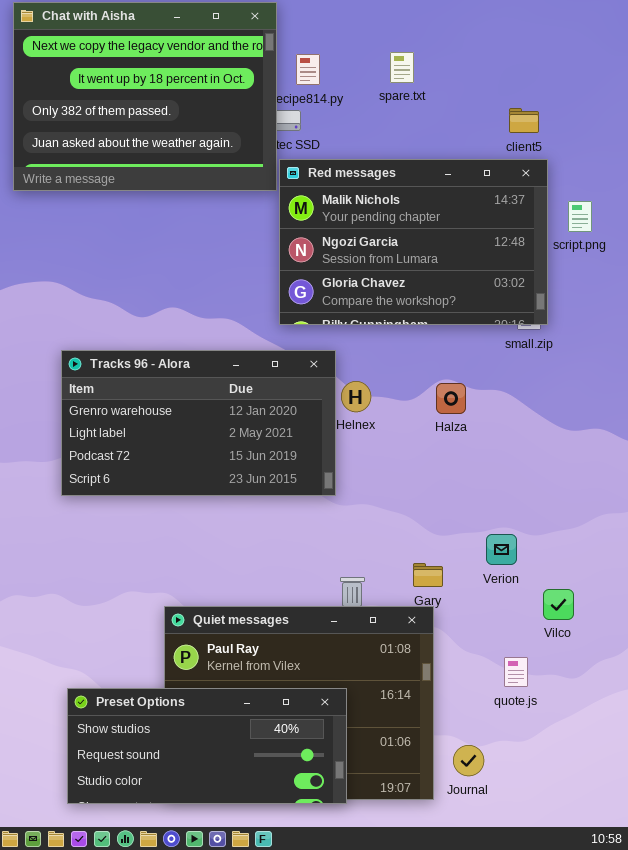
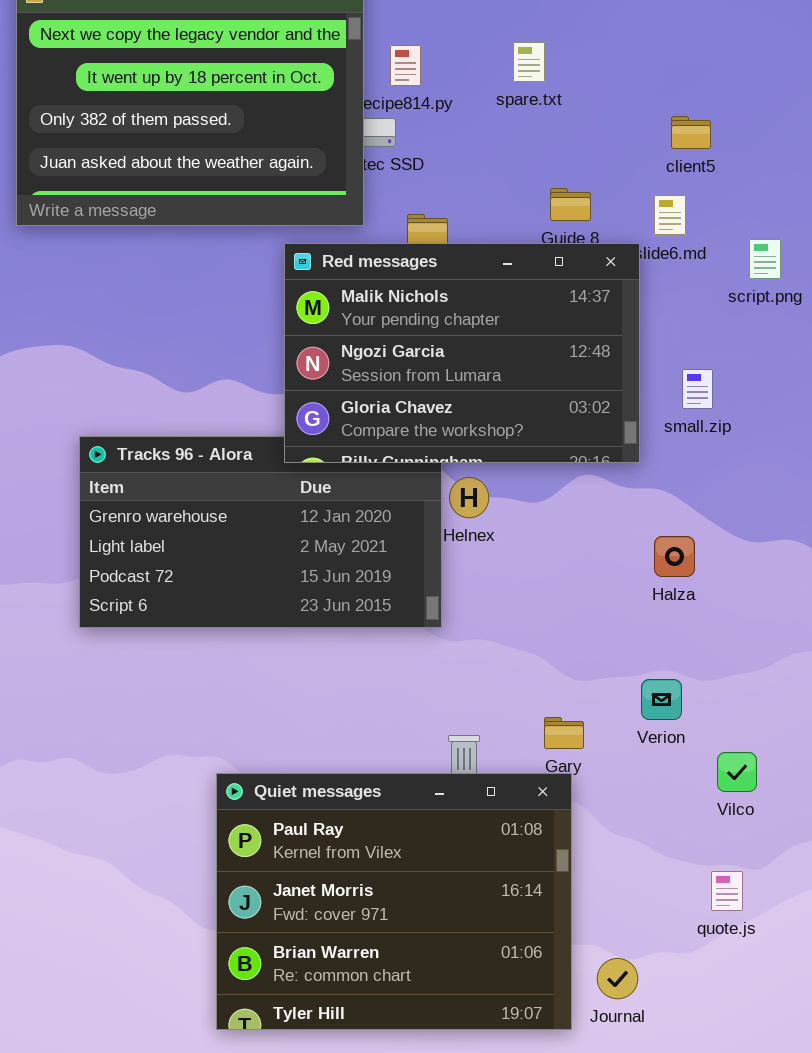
Red messages: [279,159,548,325] -> [284,243,640,463], moved
Halza: [436,383,466,414] -> [654,536,695,577], moved
quote.js: [504,657,528,687] -> [711,871,743,911], moved
Preset Options: [67,688,347,804] -> none, closed

